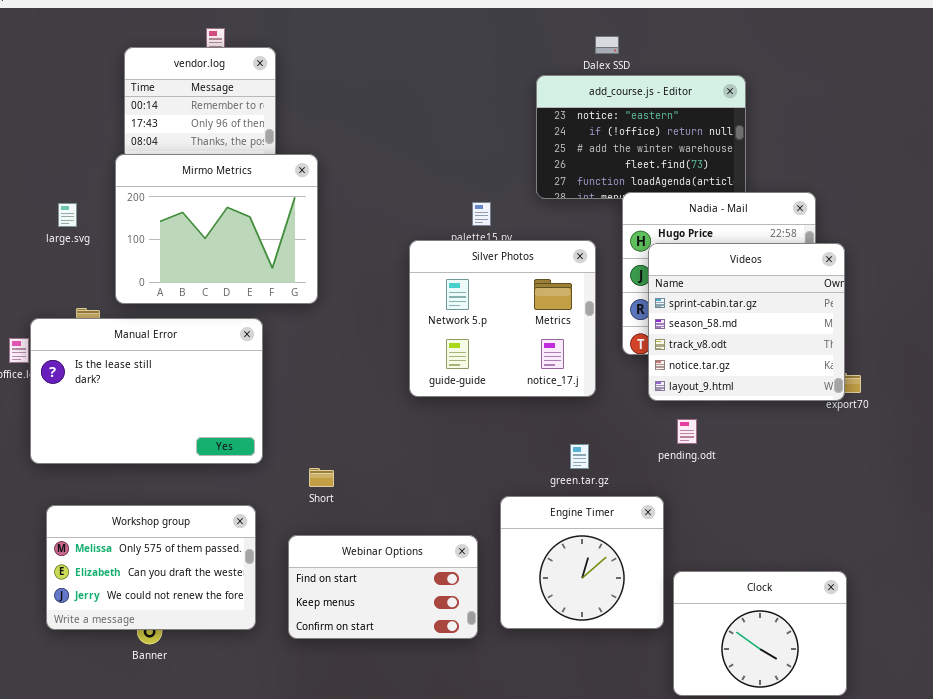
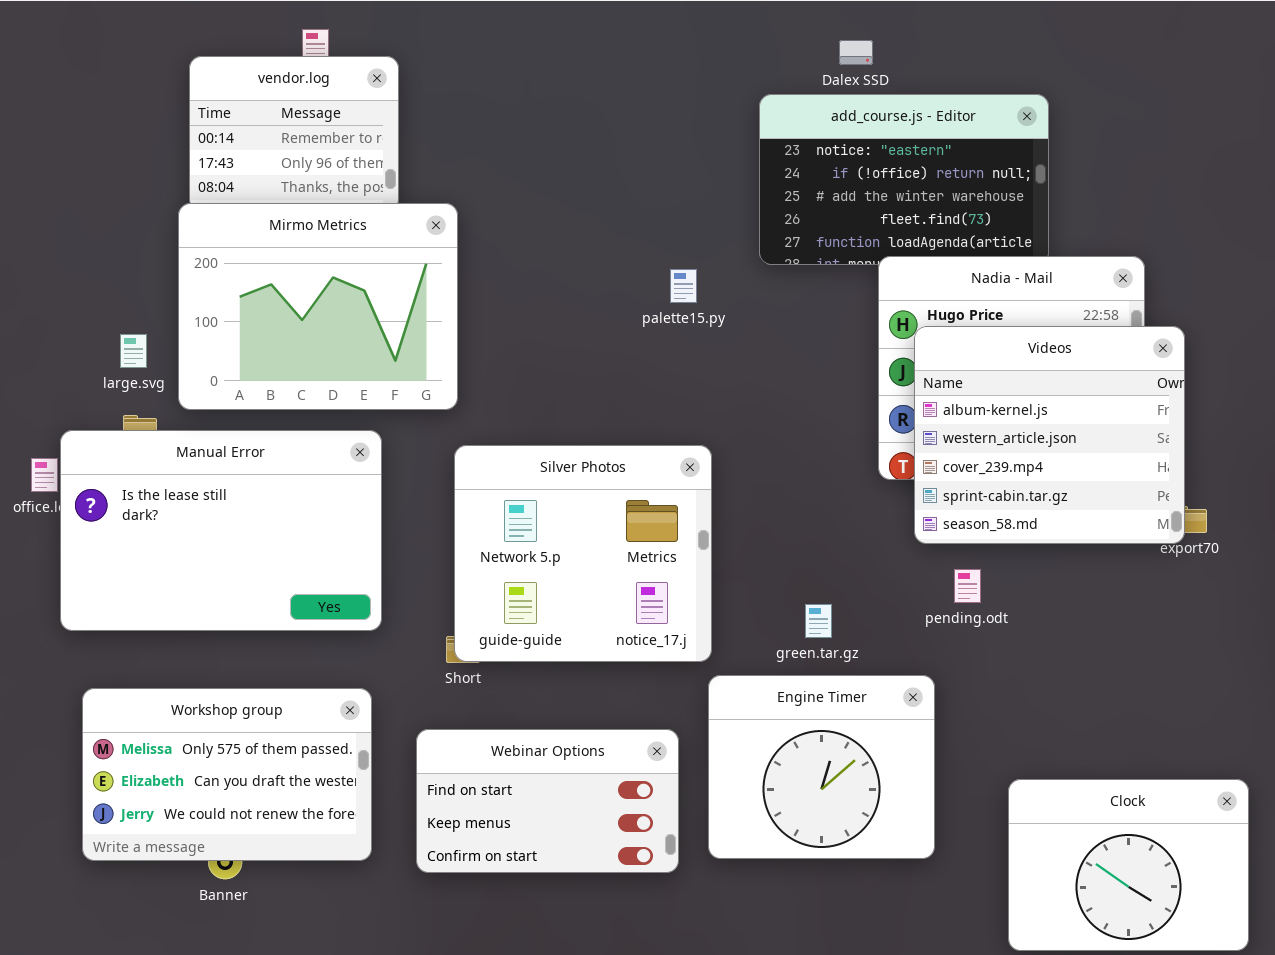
large.svg: [58,203,77,227] -> [120,334,147,368], moved
Silver Photos: [409,240,596,397] -> [454,445,712,662], moved
Videos: [648,243,845,401] -> [914,326,1185,544], scrolled up 3 rows
Clock: [673,571,847,696] -> [1008,779,1249,951], moved

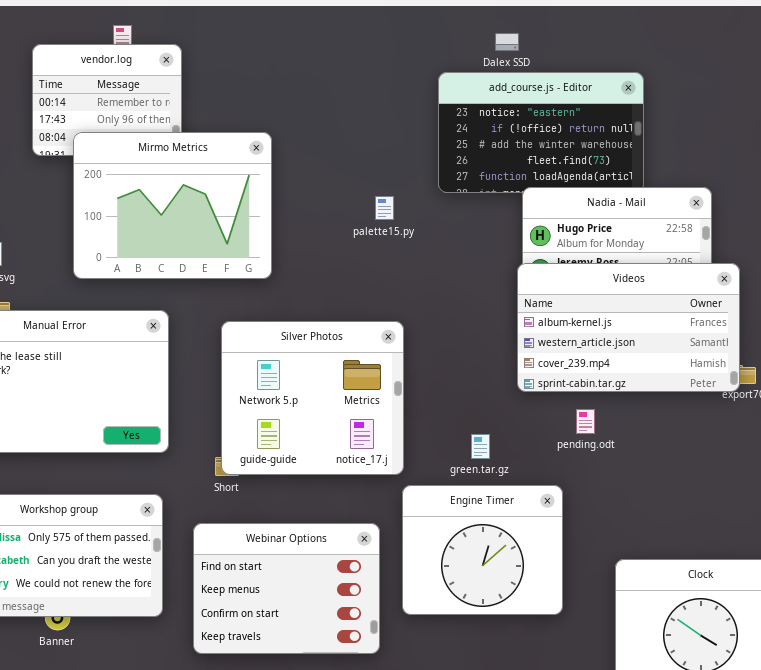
Mirmo Metrics: [178,203,458,410] -> [73,132,272,279], moved
Videos: [914,326,1185,544] -> [517,263,740,392], resized
Webinar Options: [416,729,679,873] -> [193,523,380,654], resized

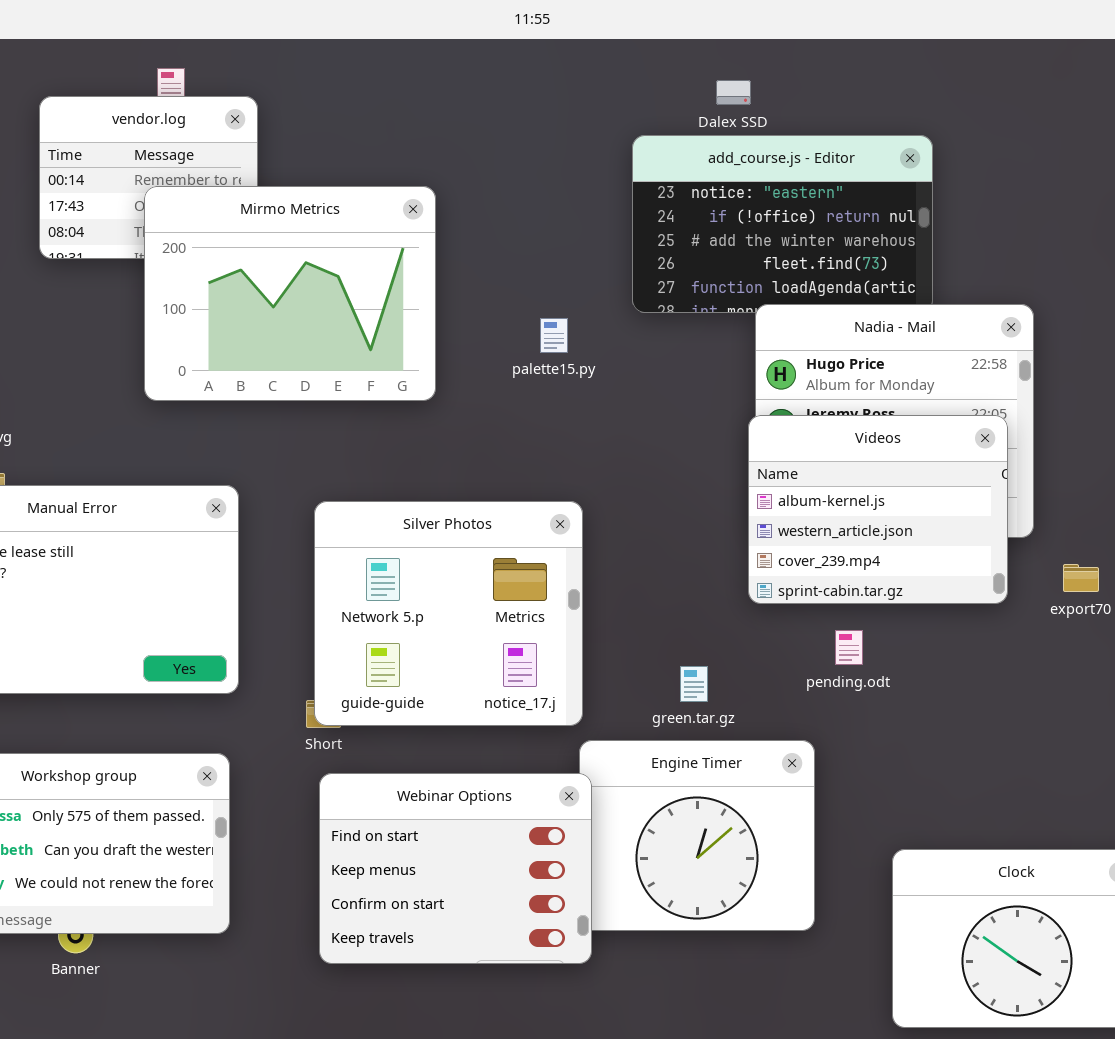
Mirmo Metrics: [73,132,272,279] -> [144,186,436,401], moved
Videos: [517,263,740,392] -> [748,415,1008,604], resized
Webinar Options: [193,523,380,654] -> [319,773,592,964], moved

